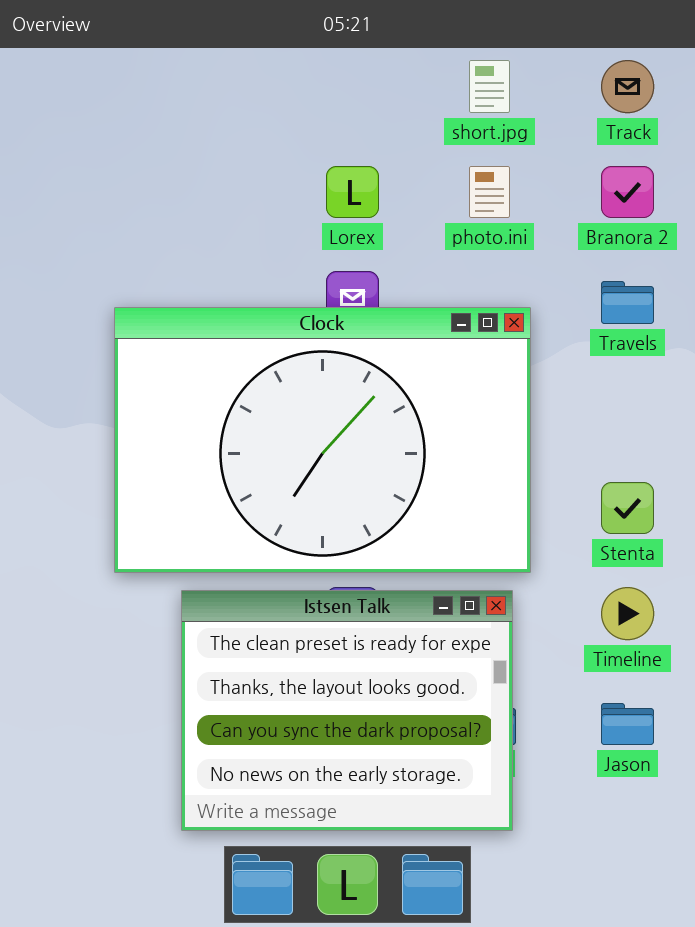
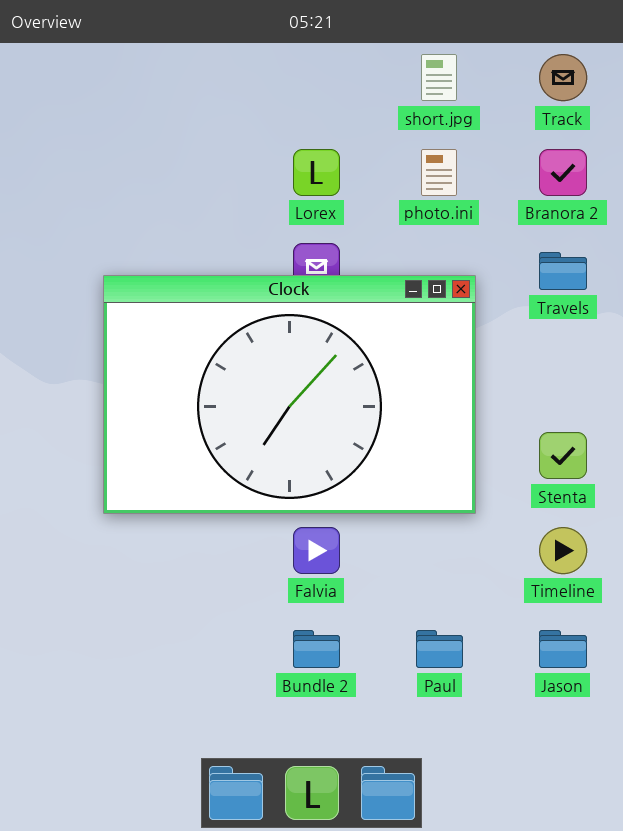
Istsen Talk: [181,590,513,831] -> none, closed

